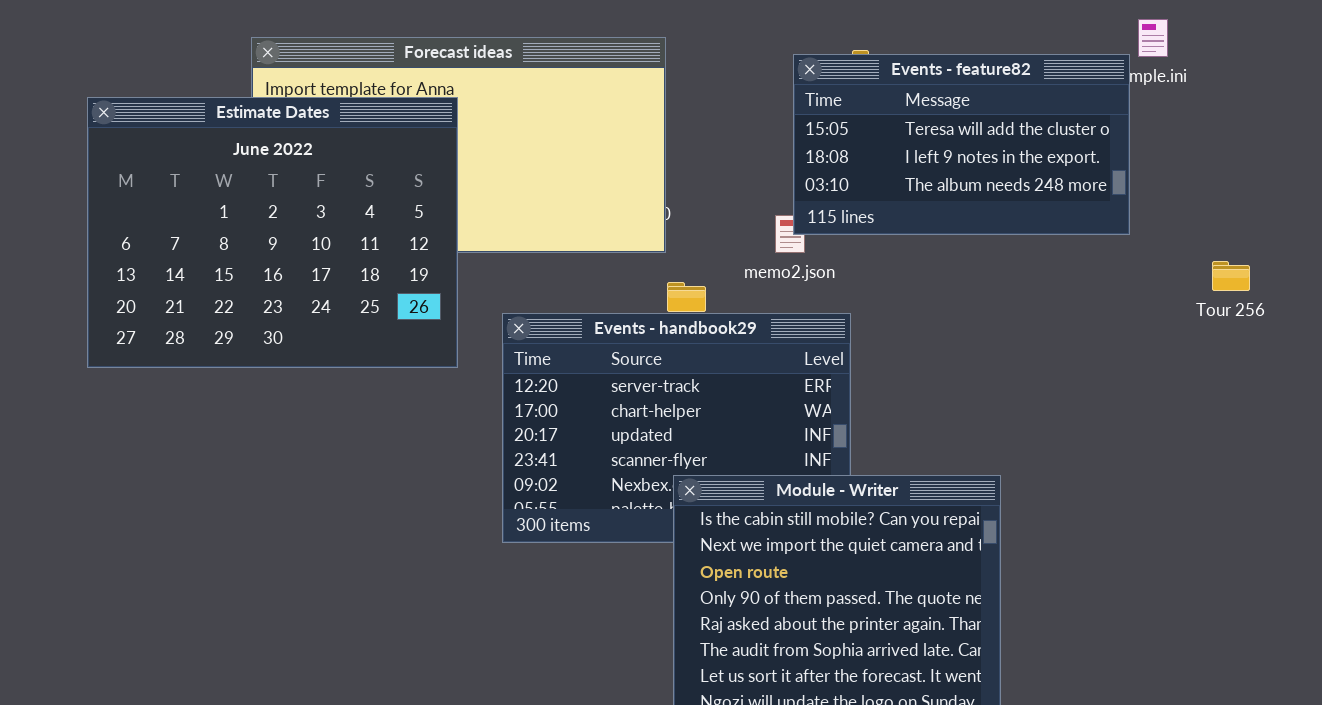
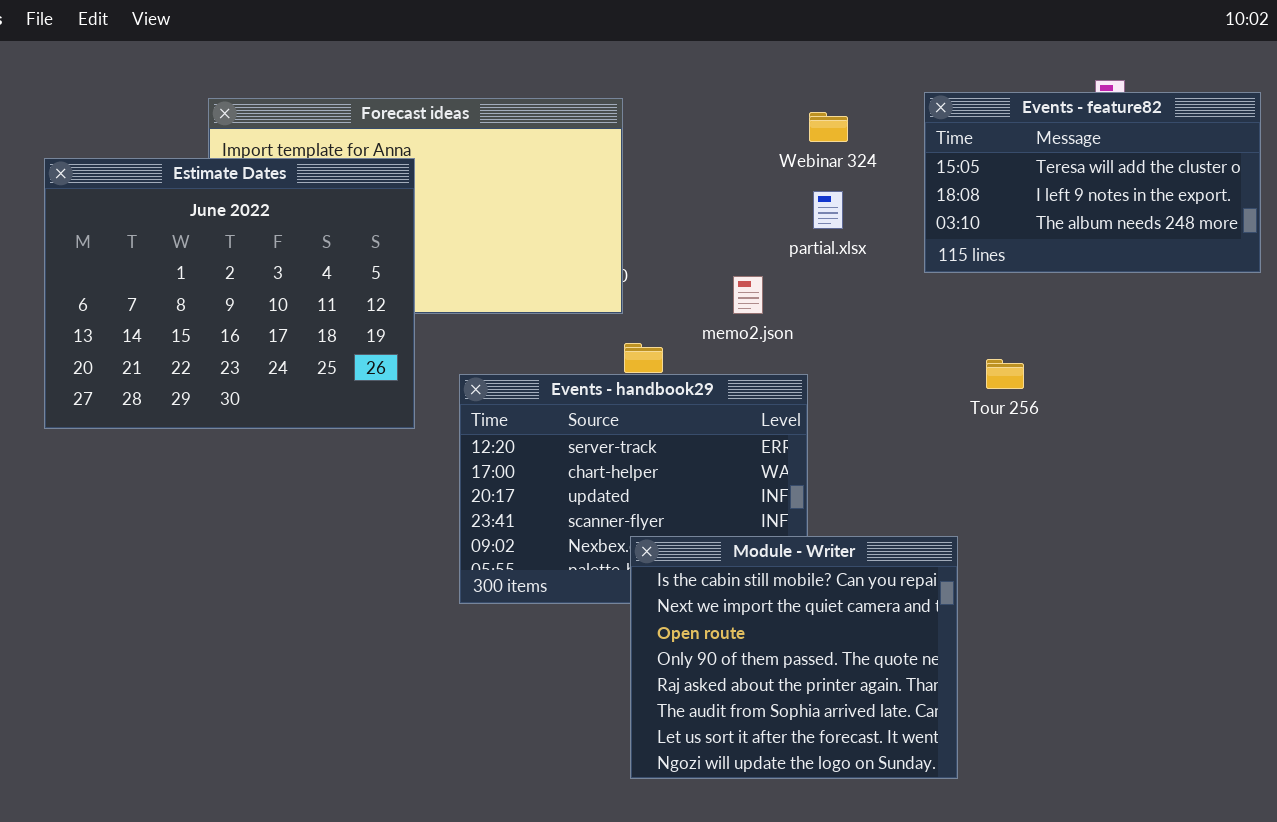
Events - feature82: [793,54,1130,235] -> [924,92,1261,273], moved
Tour 256: [1212,261,1250,291] -> [986,359,1024,389], moved

